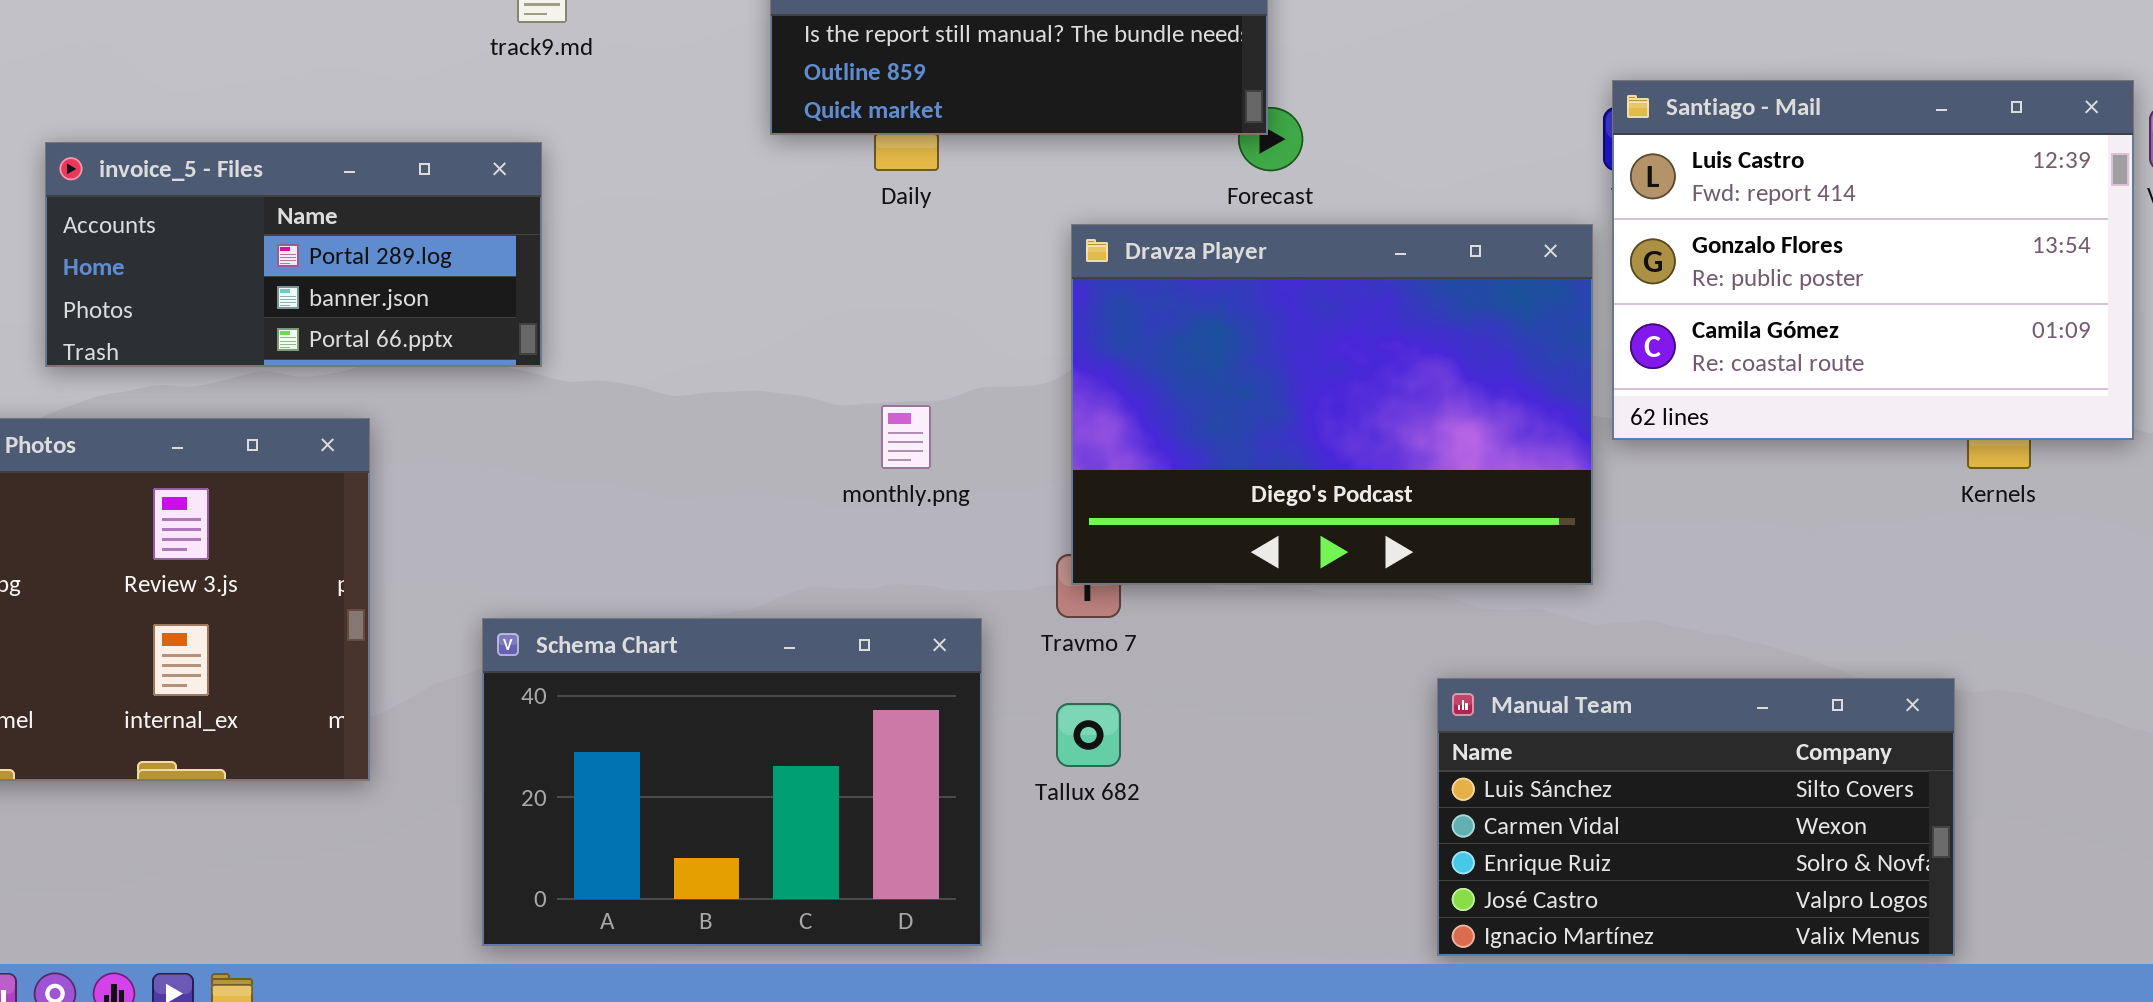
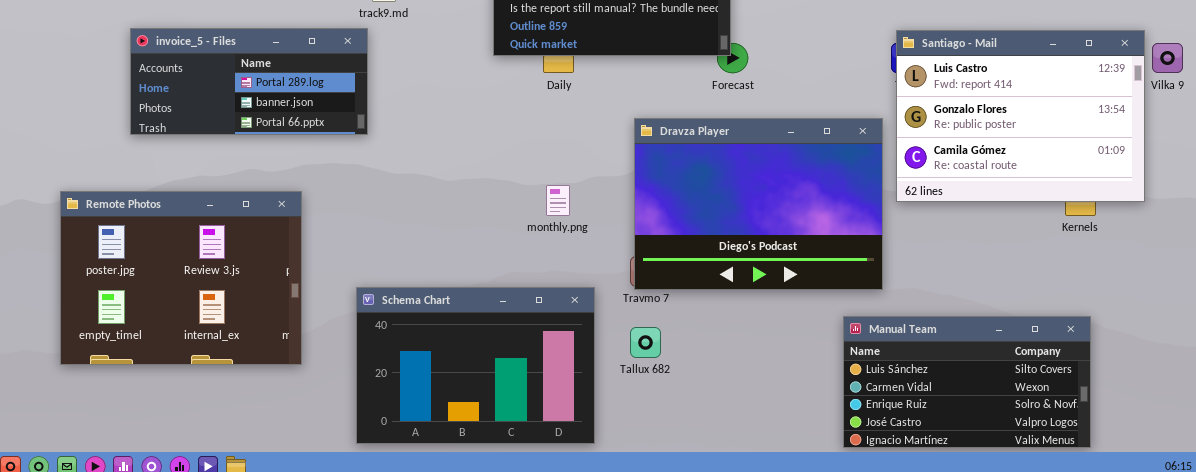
invoice_5 - Files: [45,142,542,367] -> [130,28,368,135], moved
Dravza Player: [1071,224,1593,585] -> [634,118,883,290], moved
Manual Team: [1437,678,1955,956] -> [843,316,1091,448], moved

